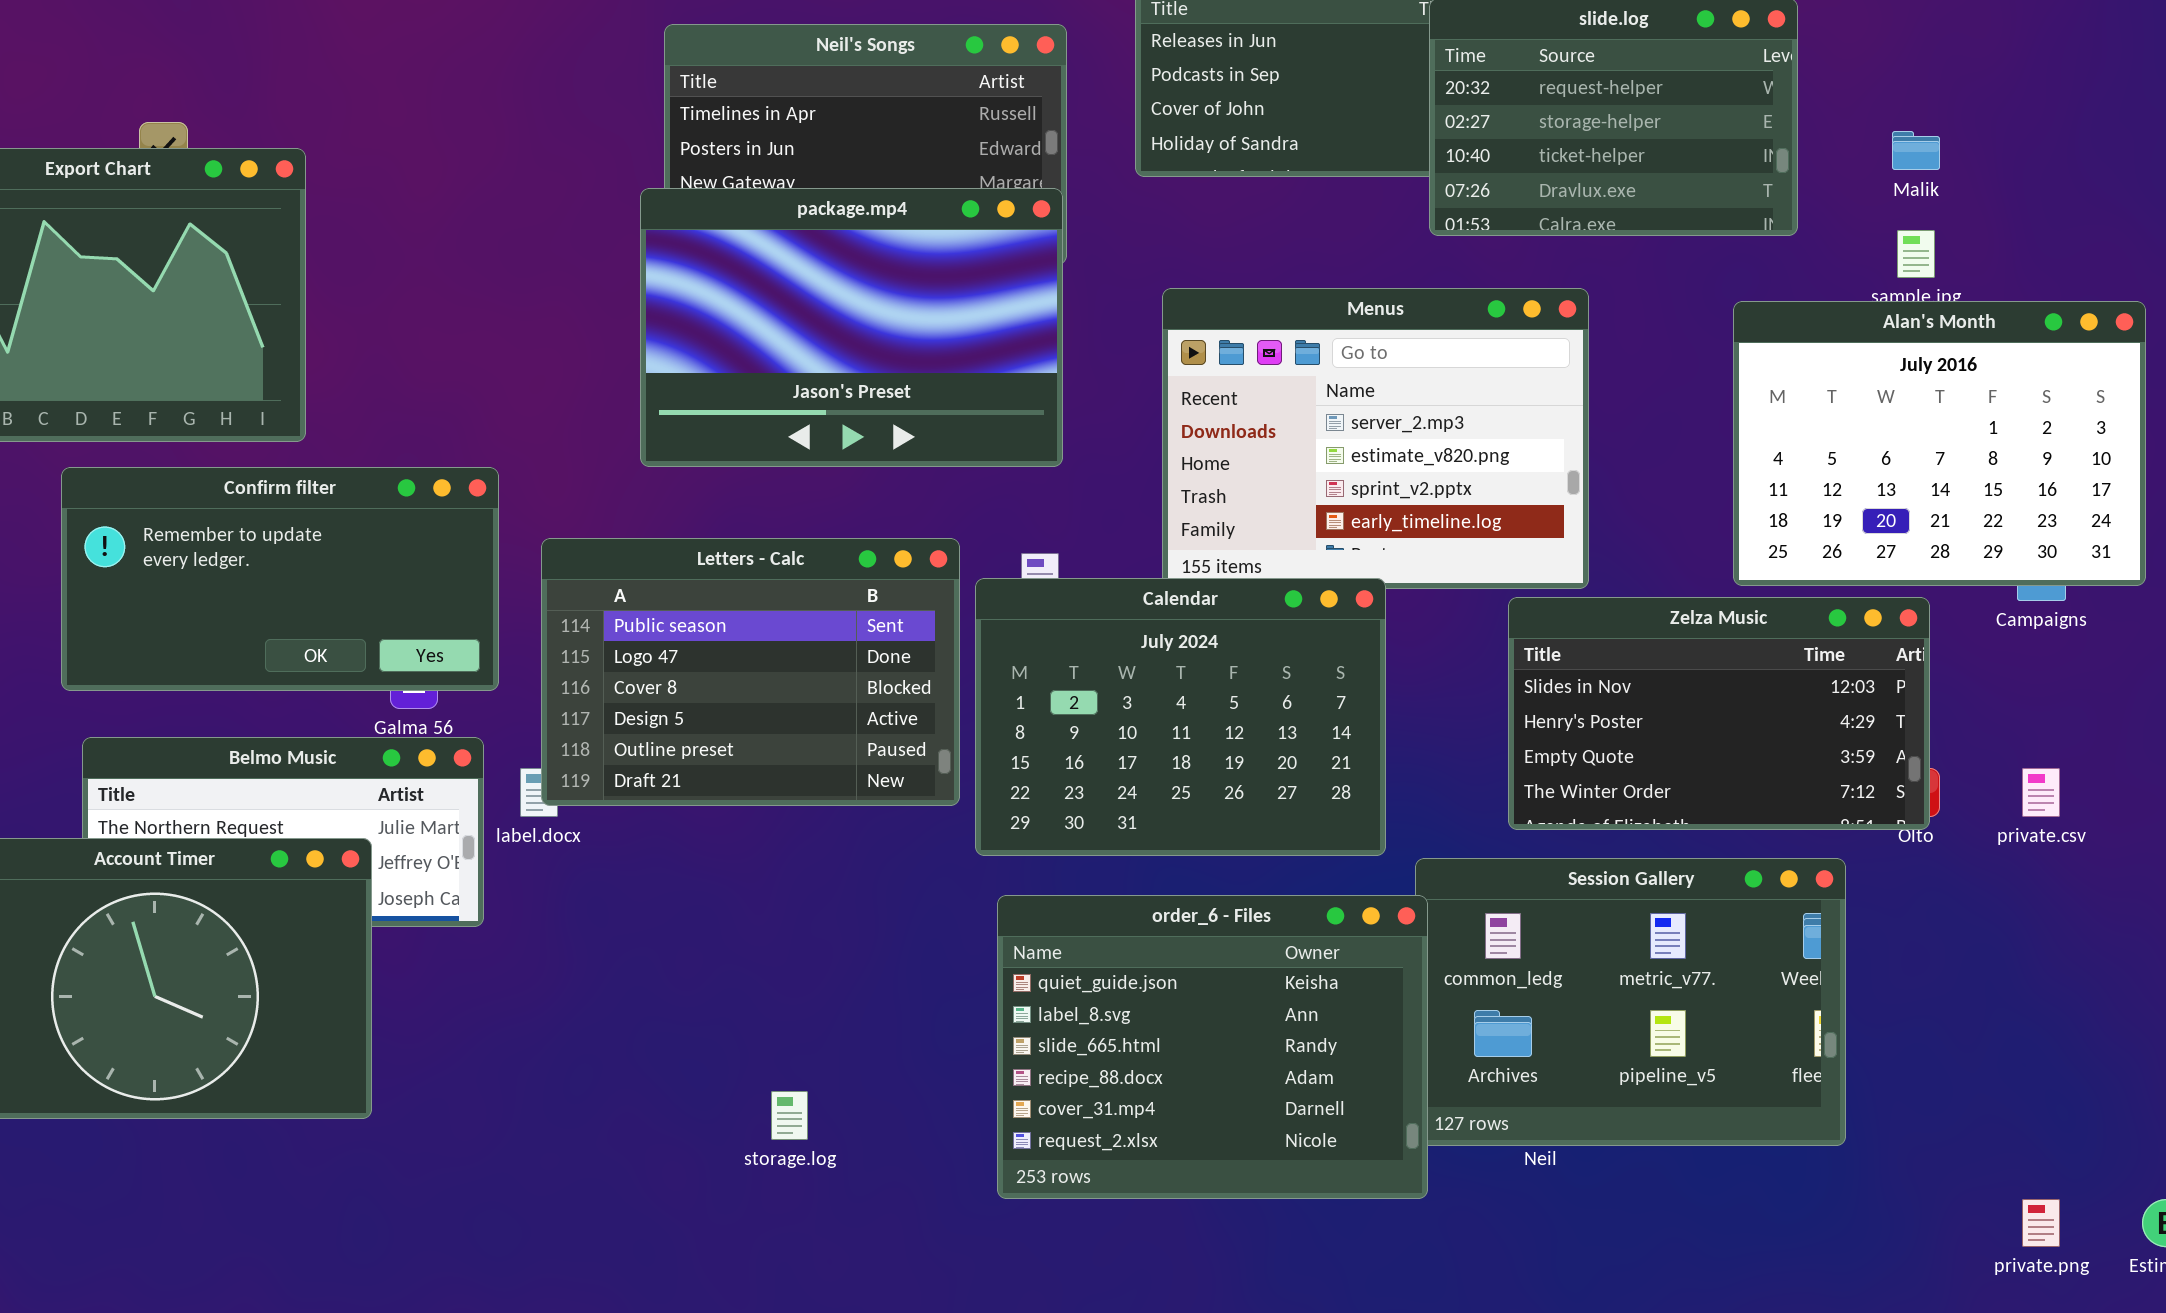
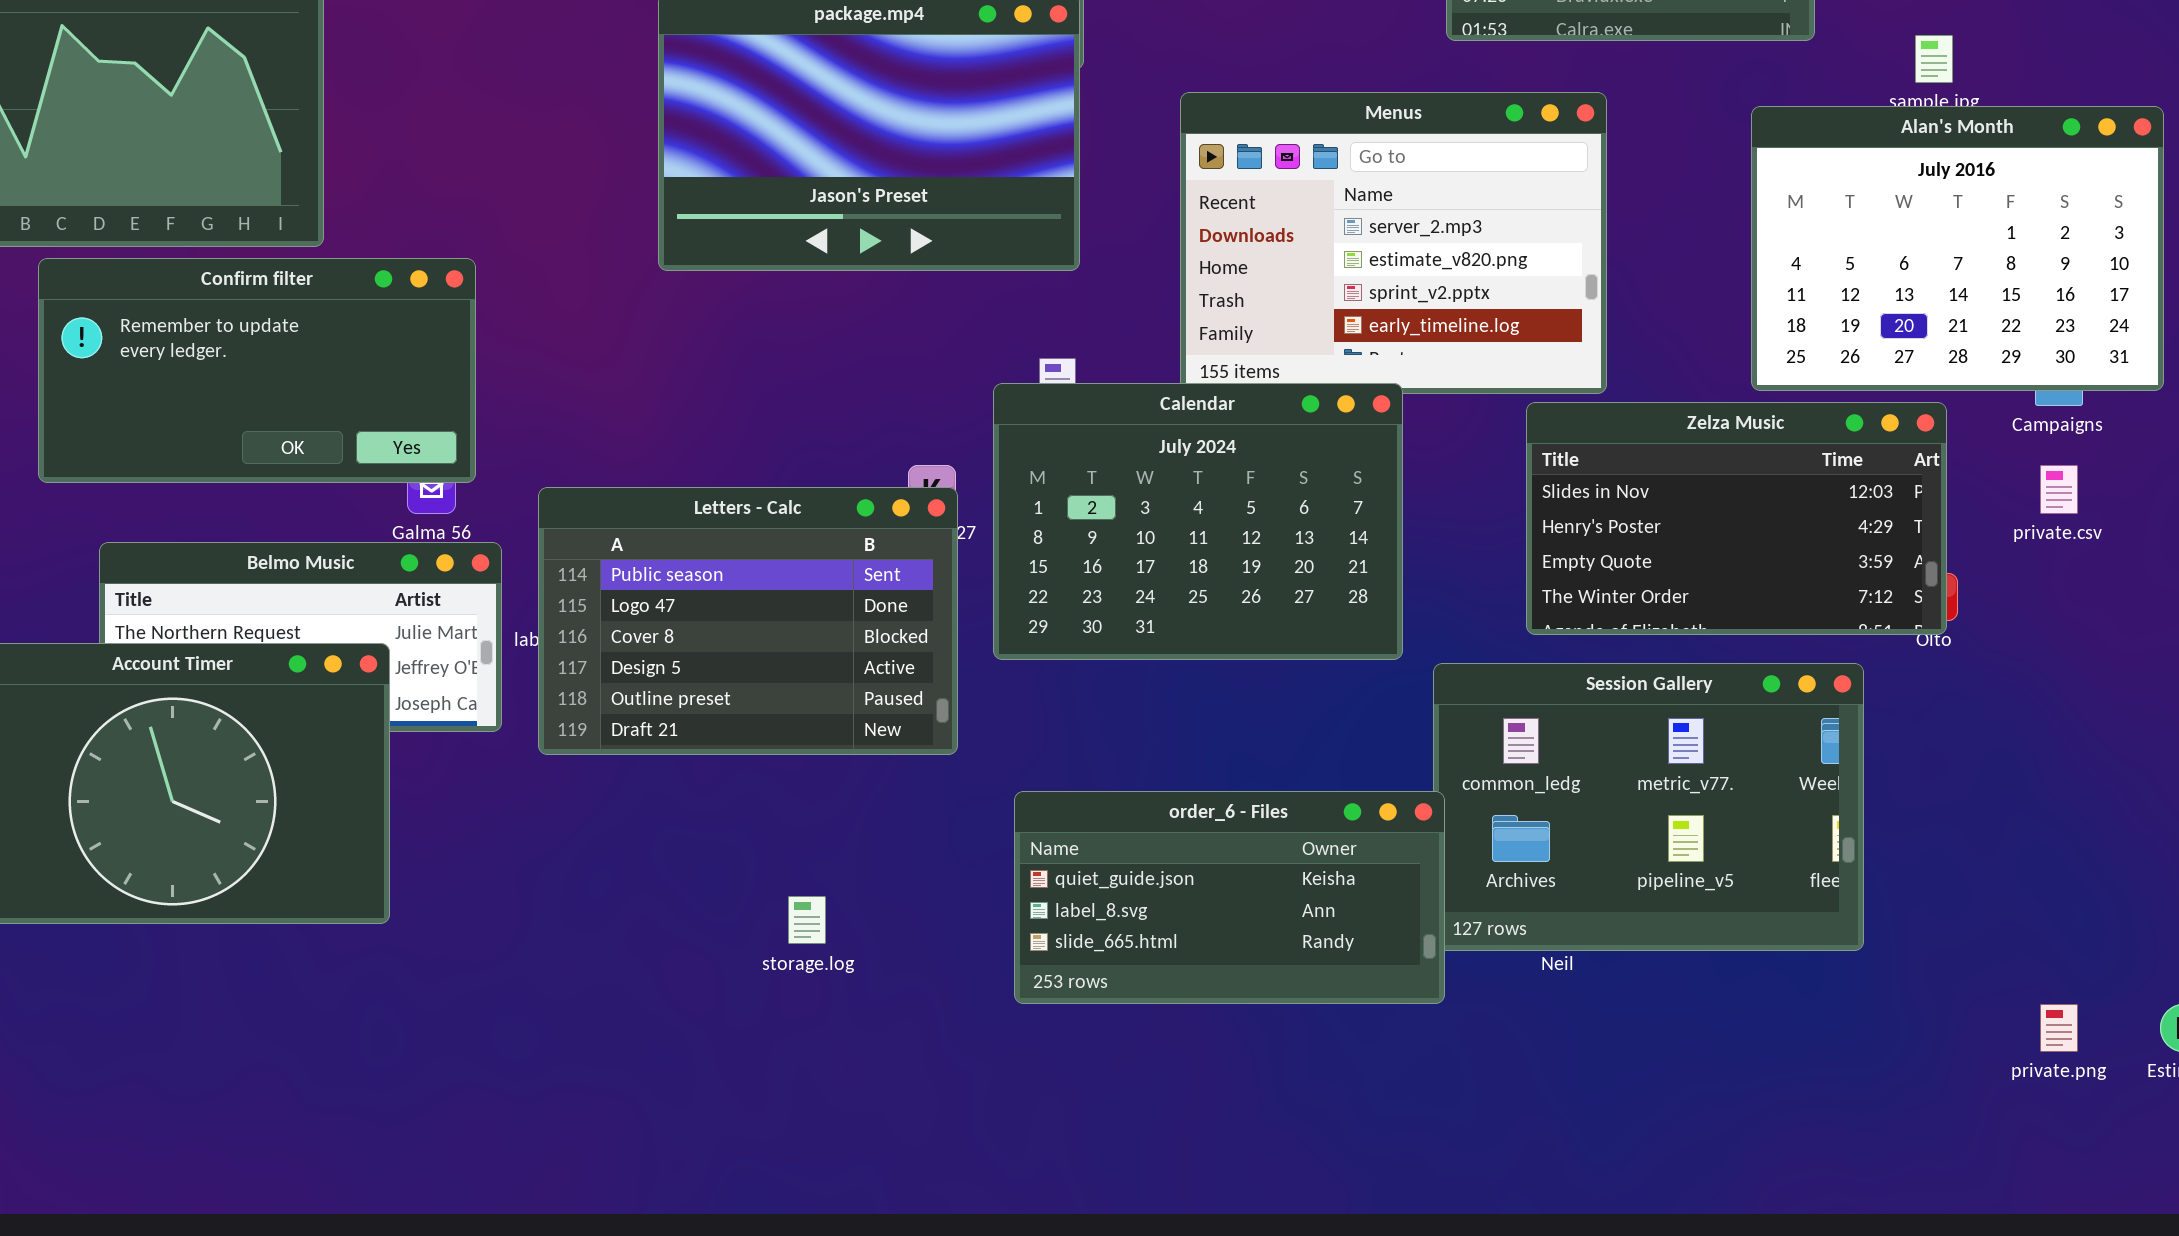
Confirm filter: [61,467,499,691] -> [38,258,476,483], moved
Letters - Calc: [541,538,960,806] -> [538,487,958,755], moved
private.csv: [2022,768,2060,817] -> [2040,465,2078,514], moved
order_6 - Files: [997,895,1428,1199] -> [1014,791,1445,1004], resized

